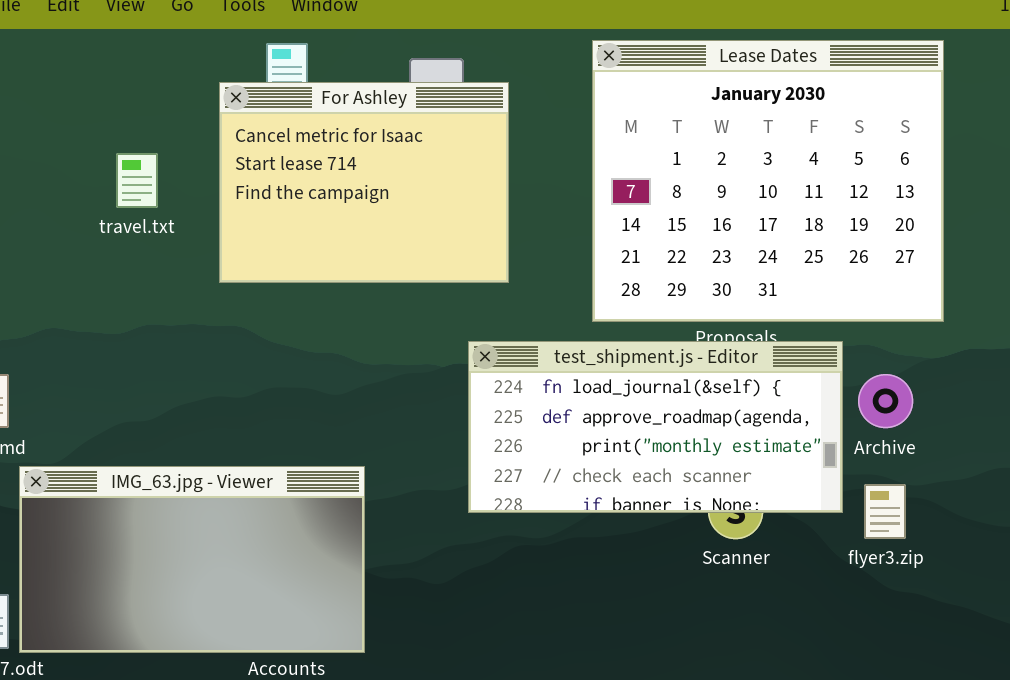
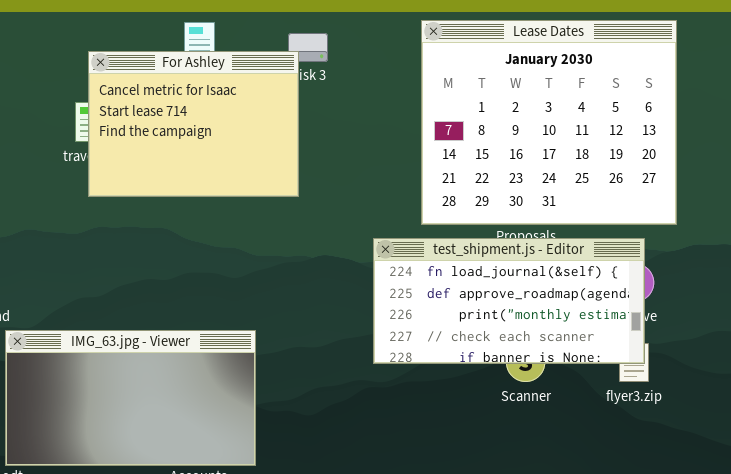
For Ashley: [219,82,509,283] -> [88,51,299,197], moved
test_shipment.js - Editor: [468,341,843,513] -> [373,238,645,364], moved

